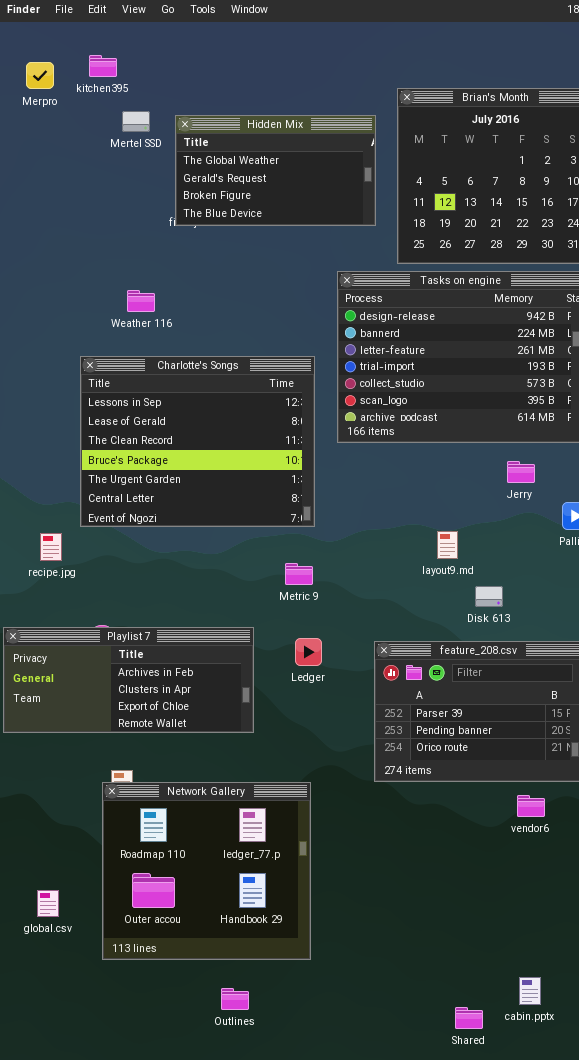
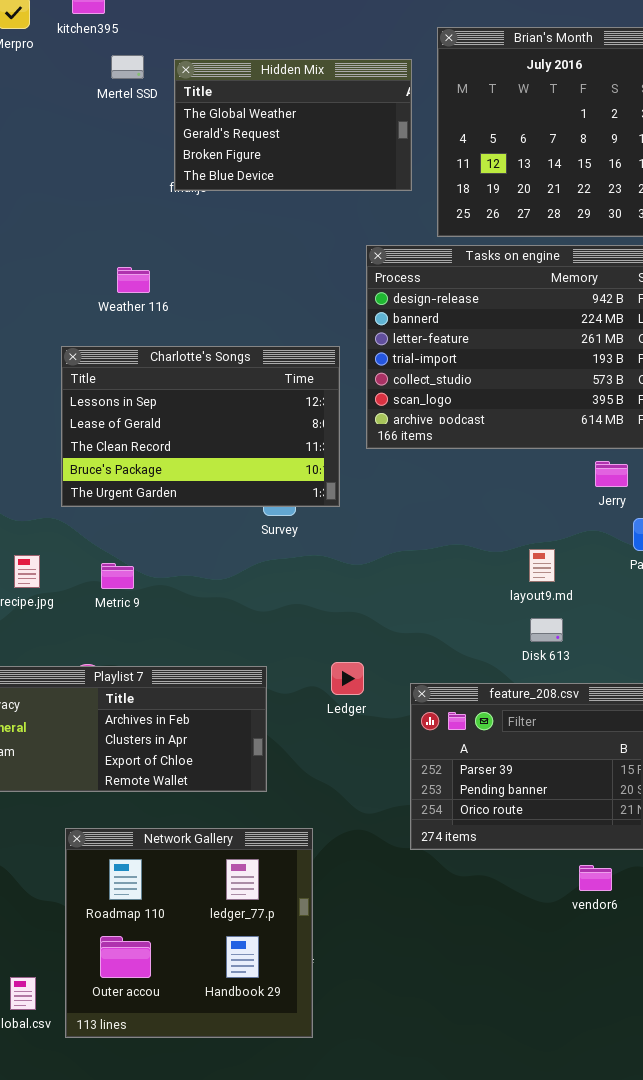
Charlotte's Songs: [80,356,315,527] -> [61,346,340,507], resized
Jerry: [507,461,535,483] -> [595,461,628,487], moved
layout9.md: [437,531,458,559] -> [529,549,555,582], moved
Metric 9: [285,563,313,585] -> [101,563,134,589], moved
Ledger: [295,638,322,666] -> [331,662,364,695], moved
Network Gallery: [102,782,311,960] -> [65,828,313,1038], moved

